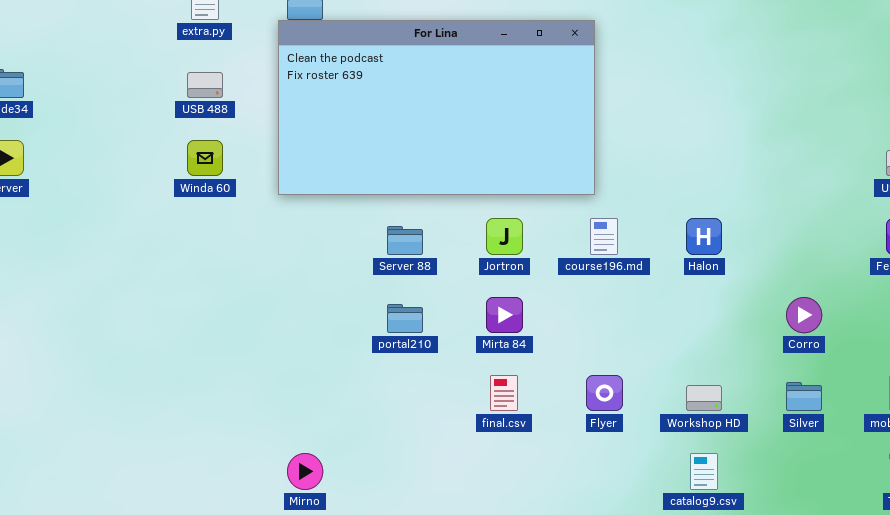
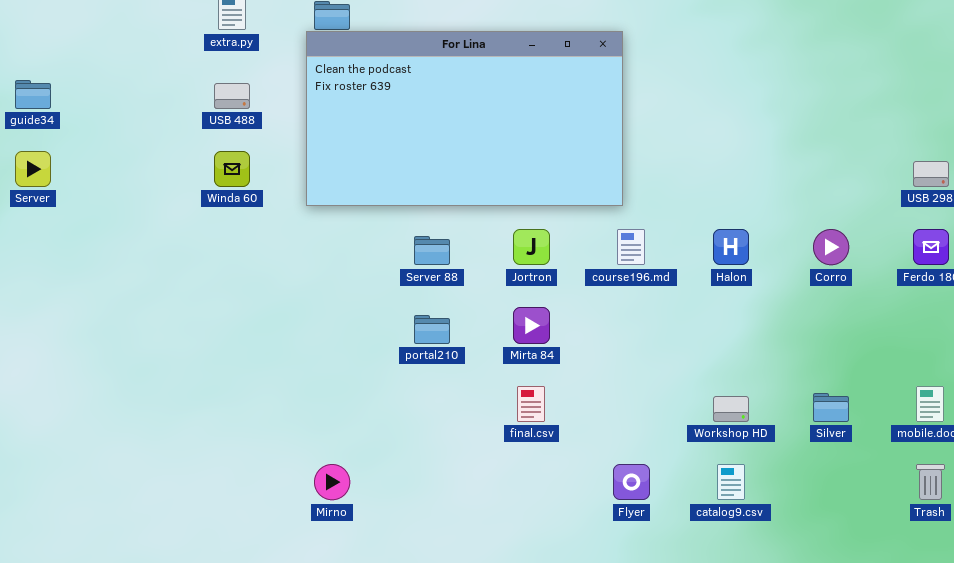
Corro: [786,297,822,333] -> [813,229,849,265], moved
Flyer: [586,375,623,411] -> [613,464,650,500], moved

